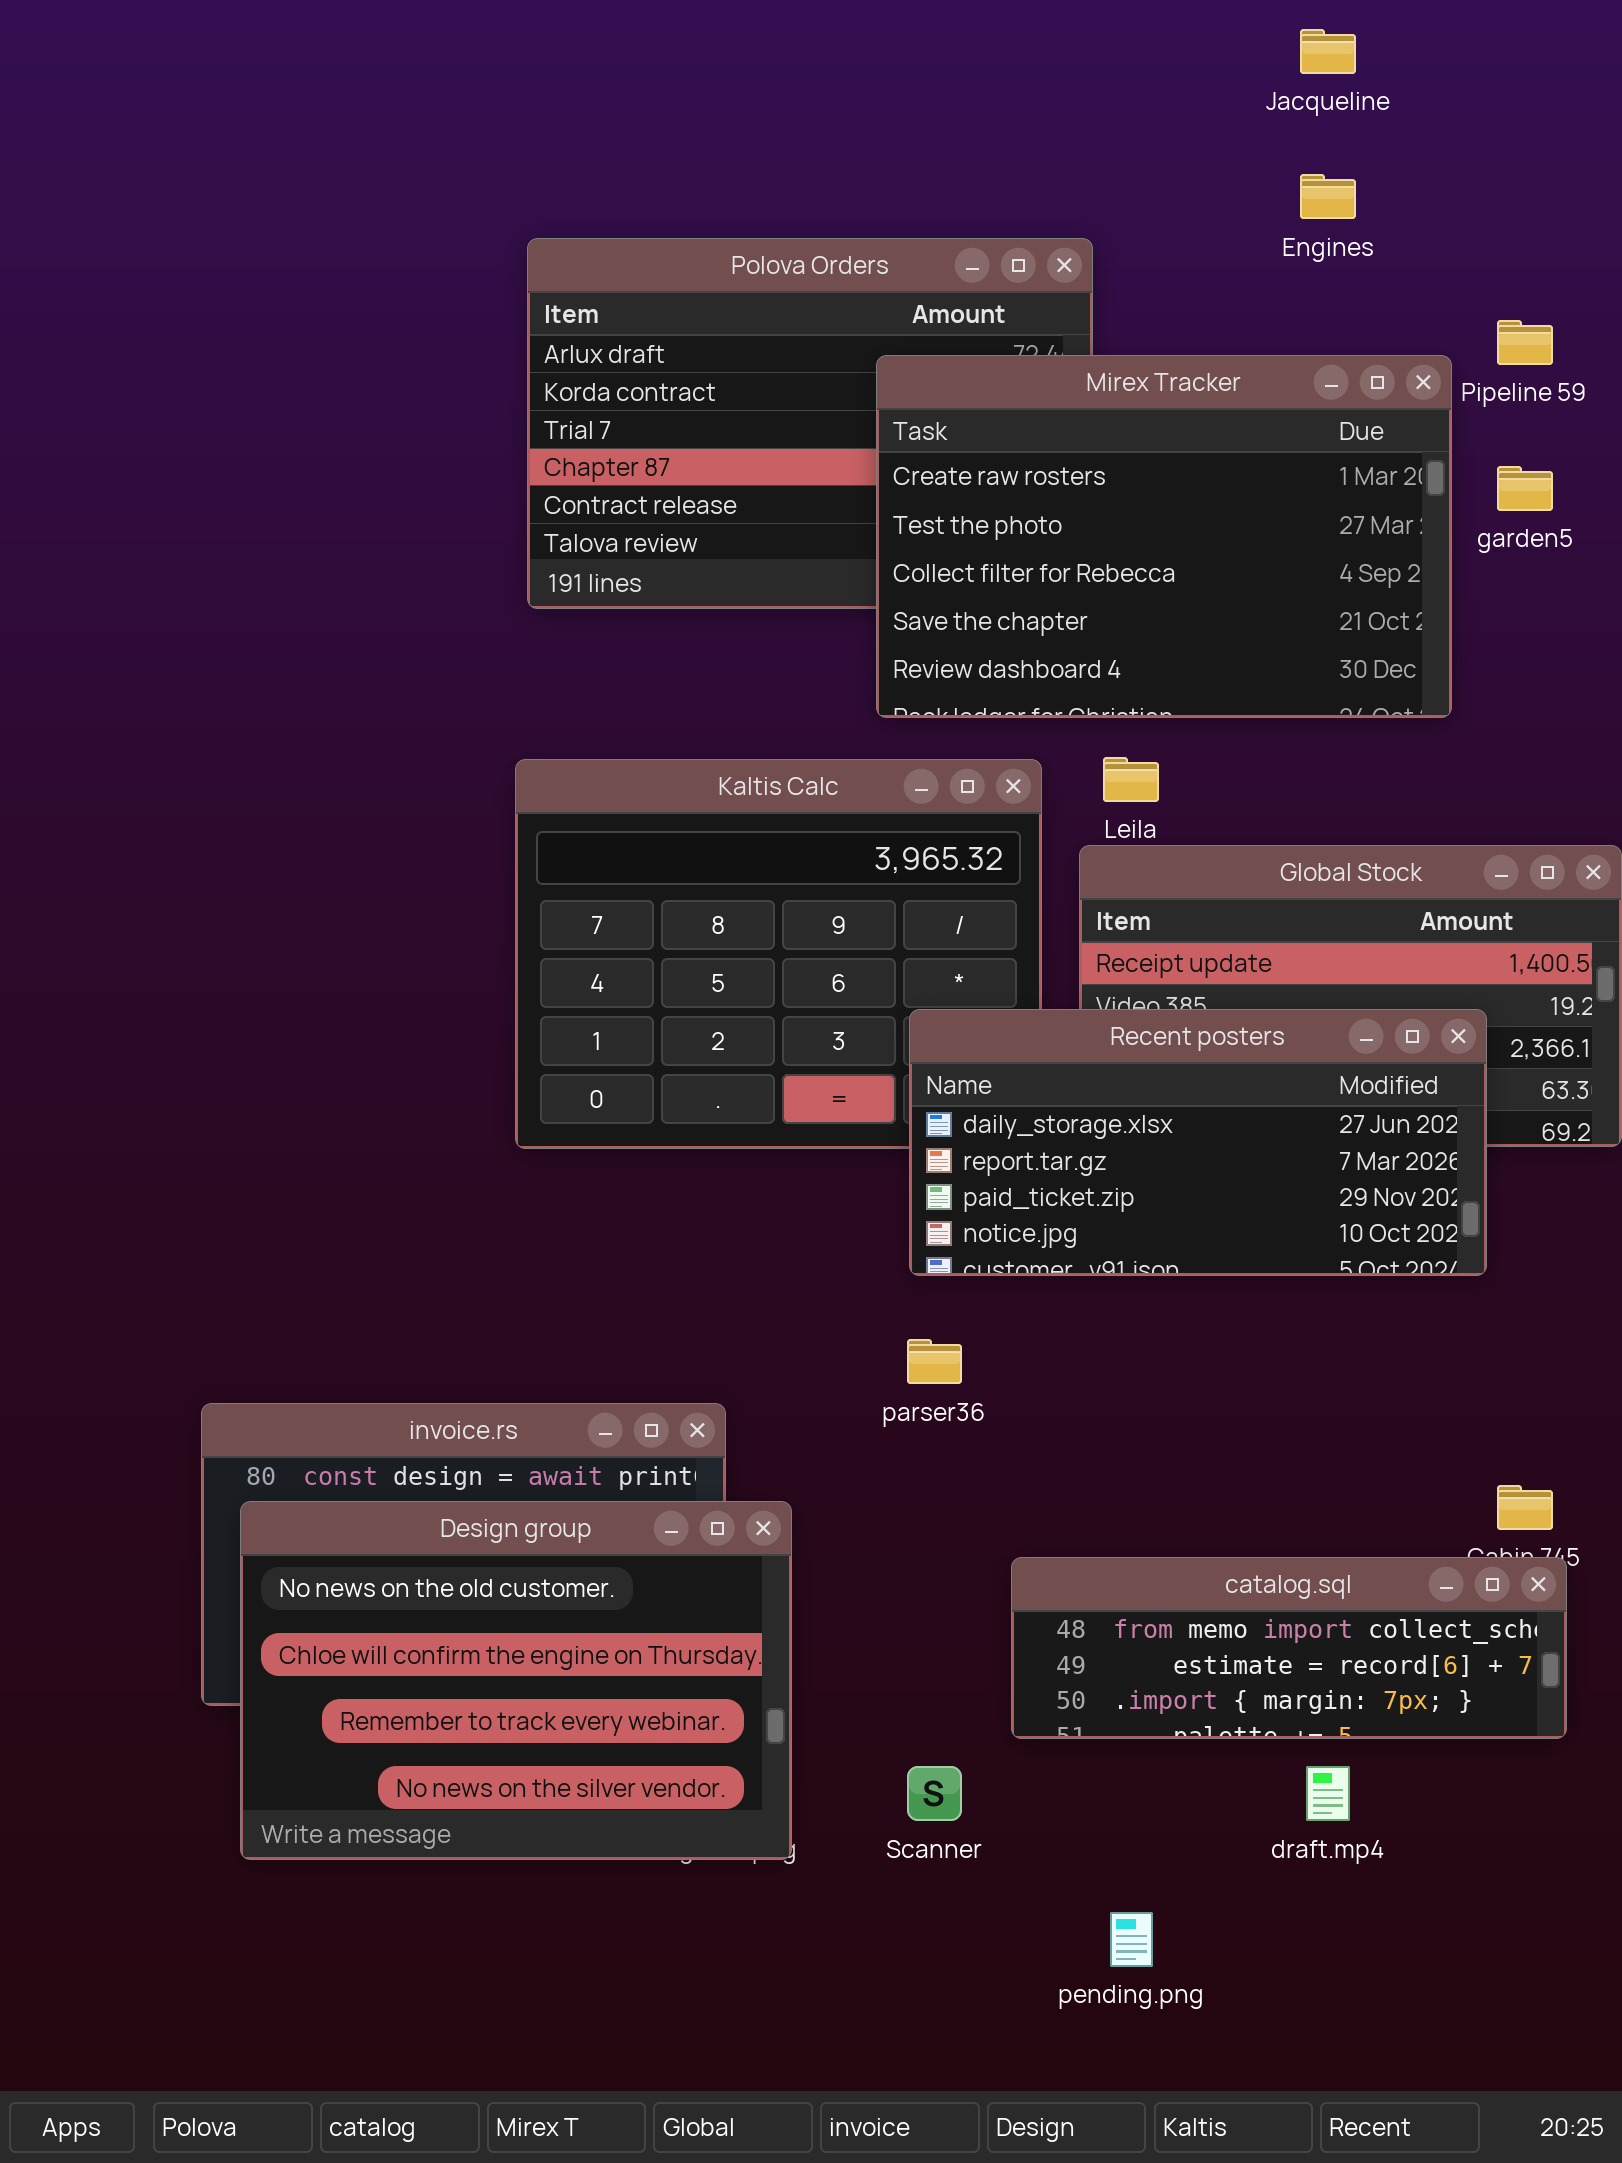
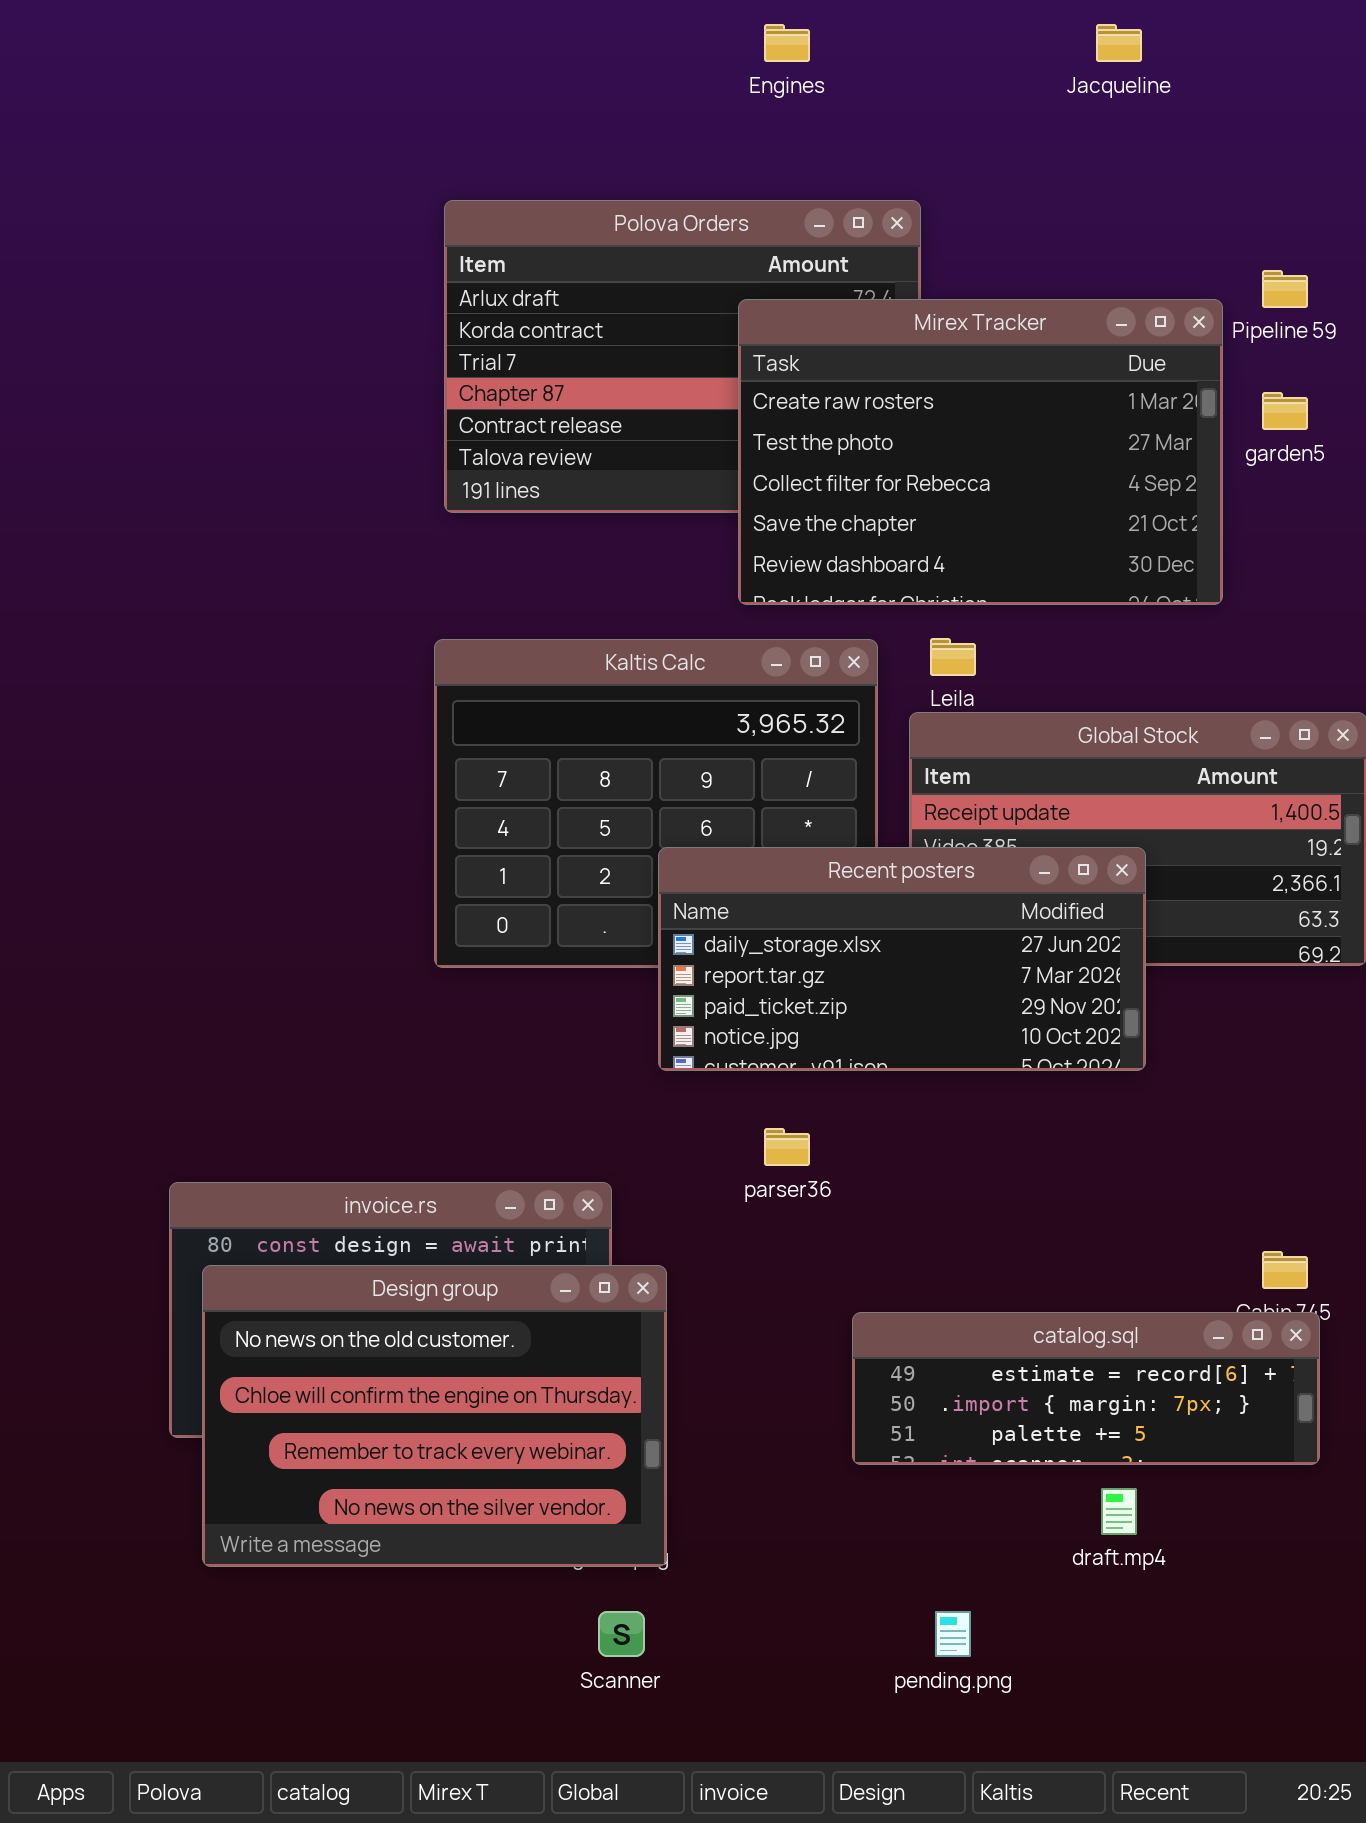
Engines: [1300,174,1356,219] -> [764,24,810,62], moved
Recent posters: [909,1009,1487,1276] -> [658,847,1146,1071], moved
catalog.sql: [1011,1557,1567,1739] -> [852,1312,1320,1465], scrolled down 1 row
Scanner: [907,1766,962,1821] -> [598,1611,645,1657], moved

